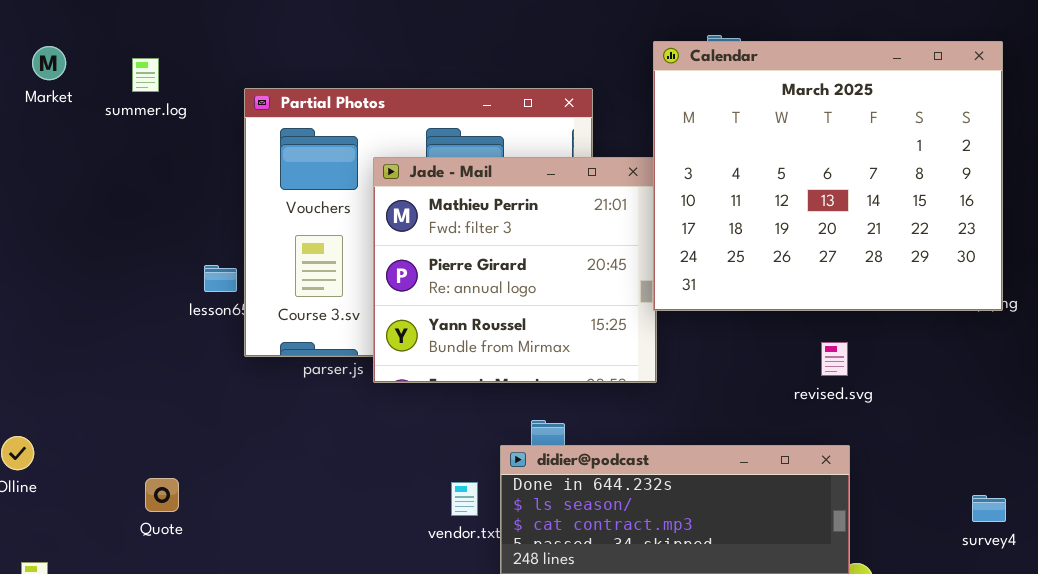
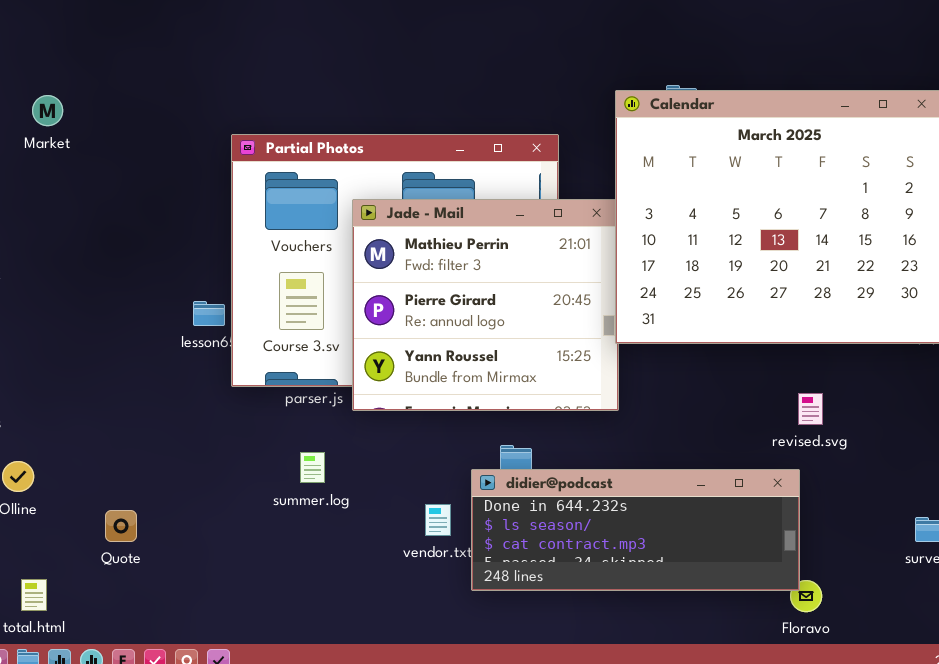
summer.log: [132,58,159,92] -> [300,452,325,483], moved
revised.svg: [821,342,848,376] -> [798,393,823,425], moved
Quote: [145,478,179,512] -> [105,510,137,542], moved

